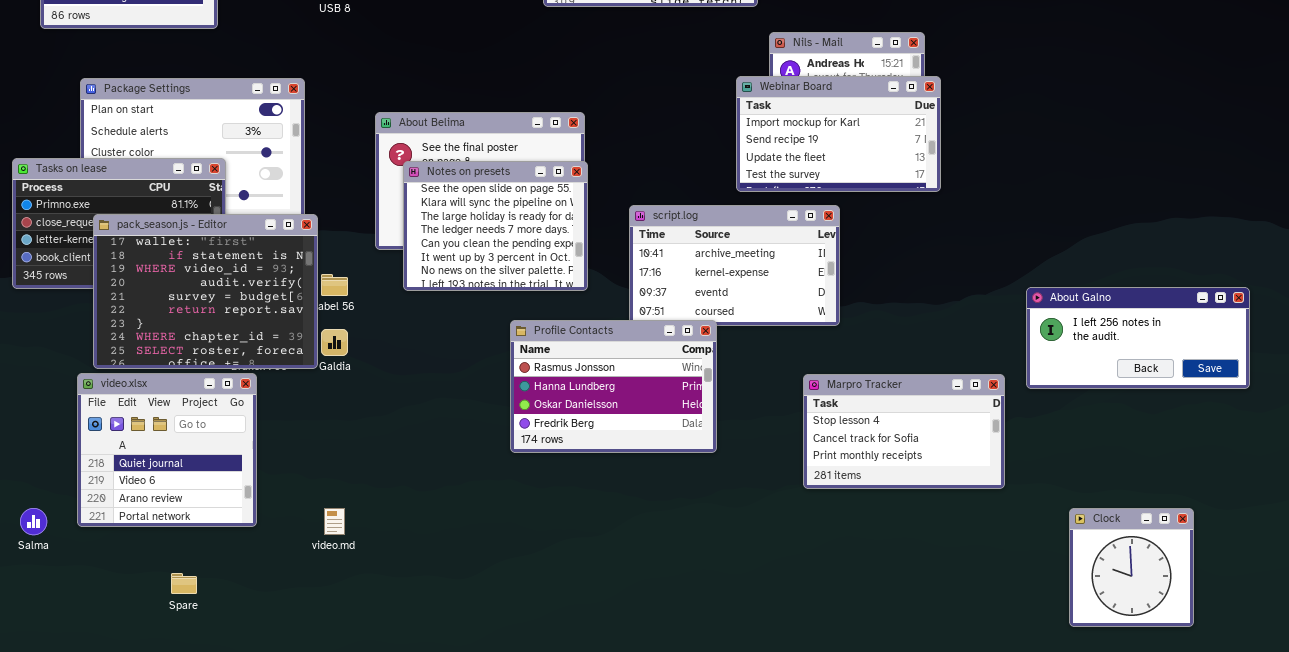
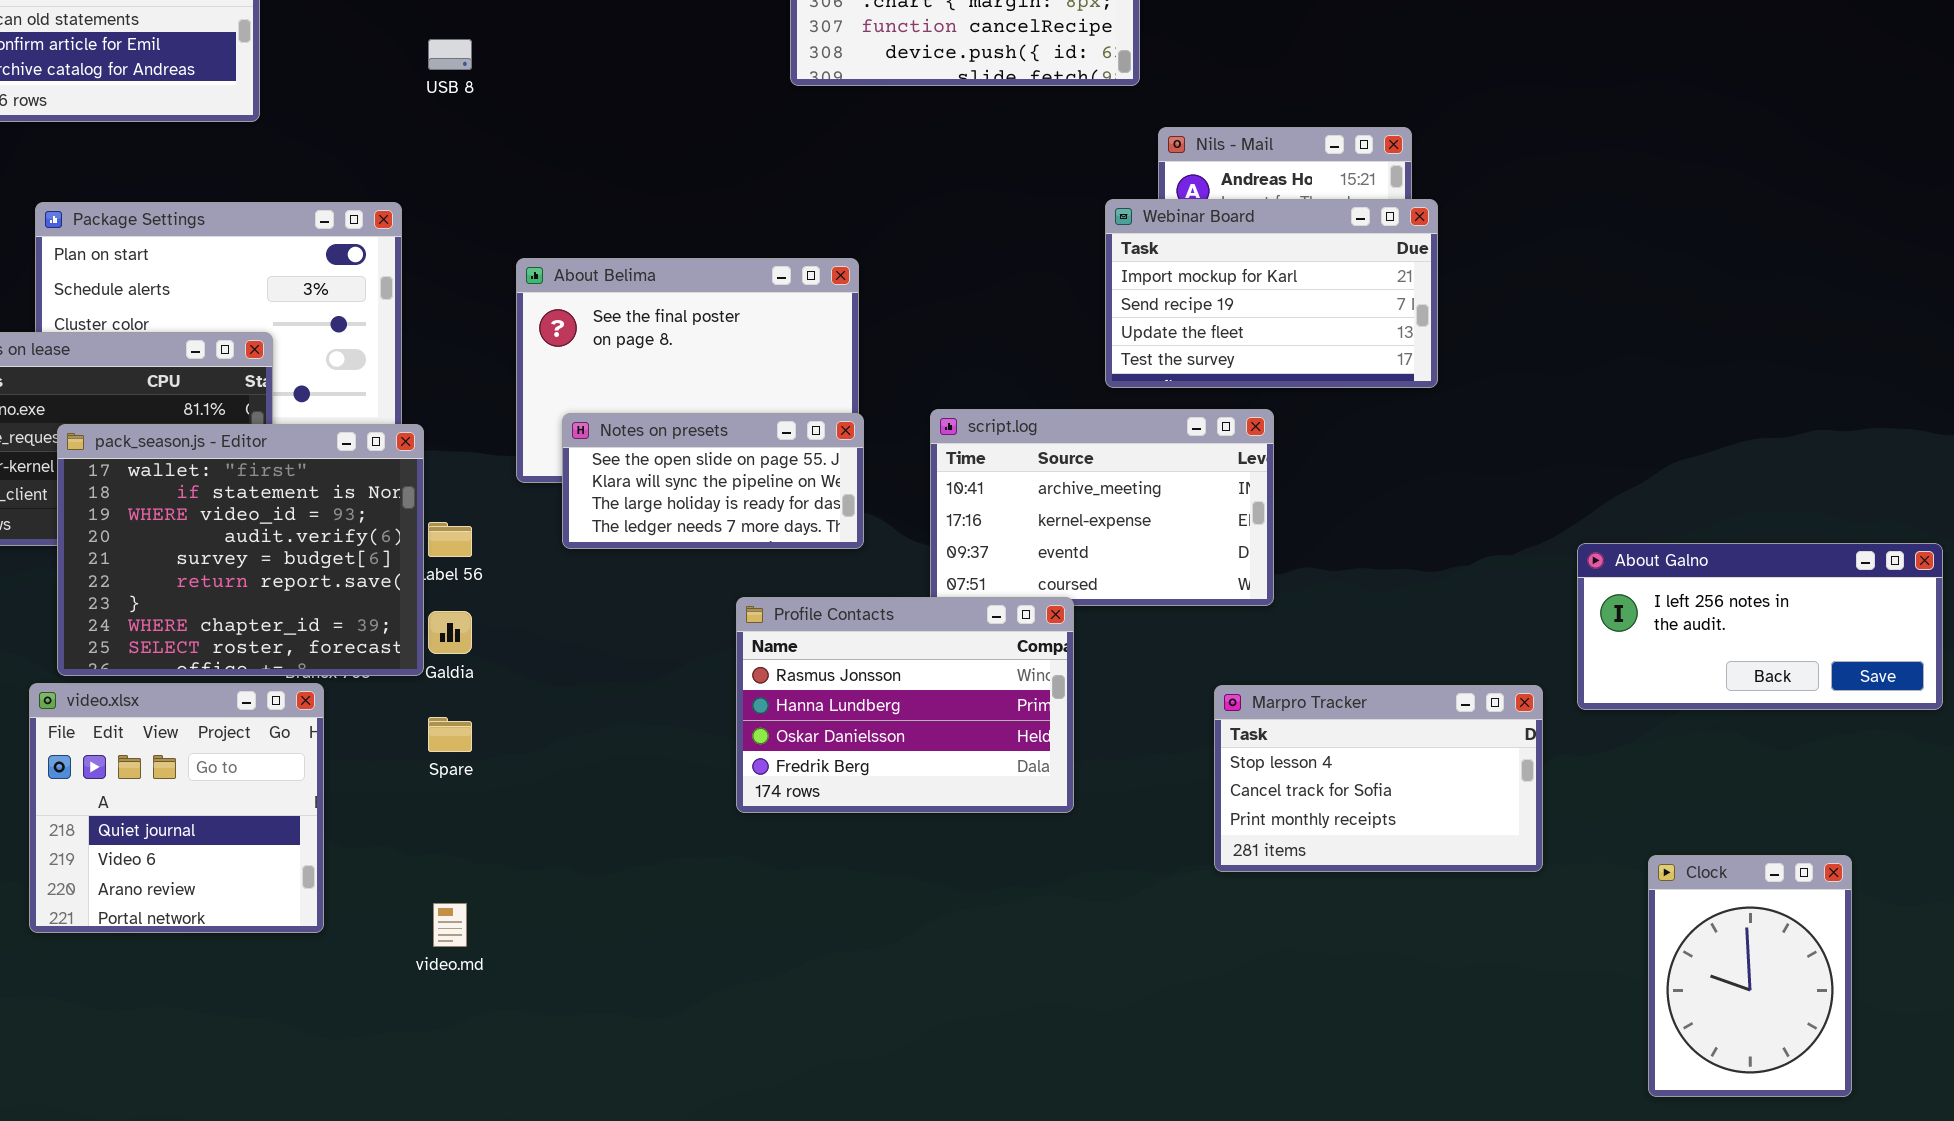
Notes on presets: [403,161,588,291] -> [562,413,864,549], resized
Clock: [1069,508,1194,627] -> [1648,855,1852,1097], resized
Spare: [171,573,197,594] -> [428,717,472,752], moved

